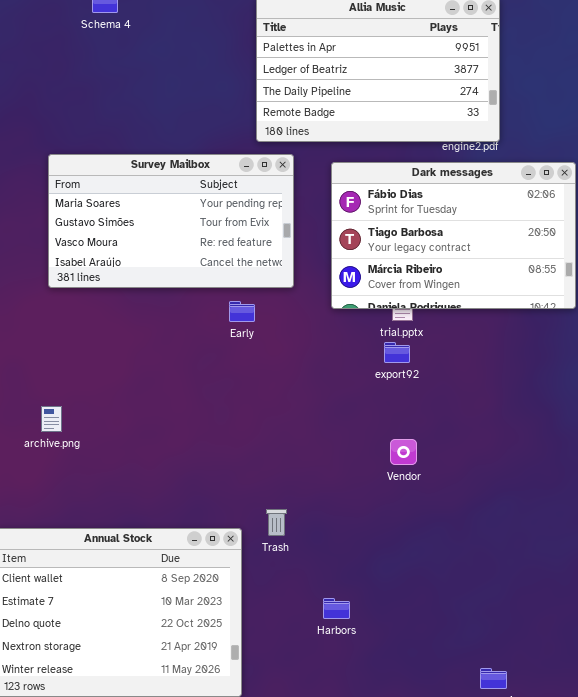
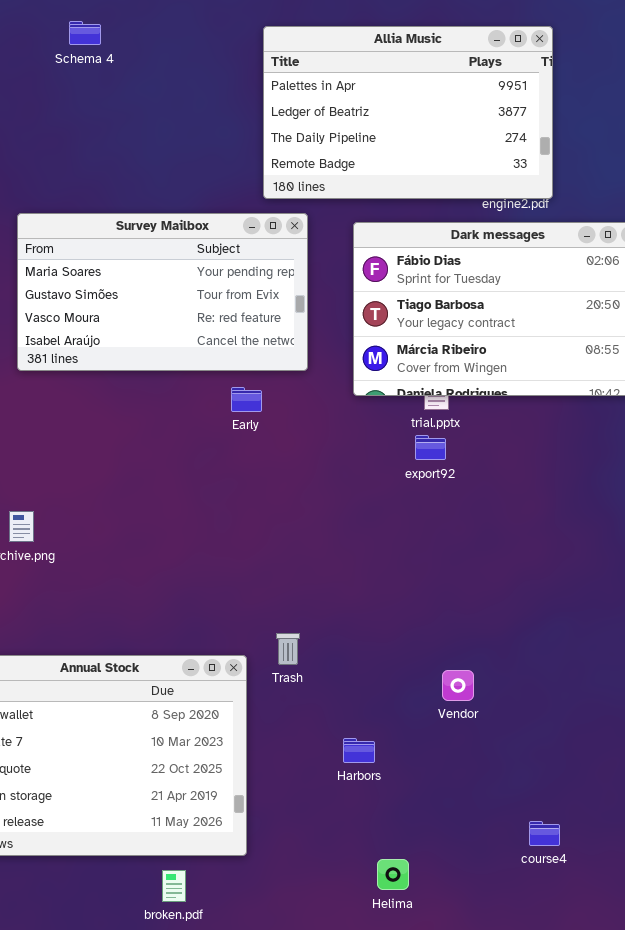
Vendor: [390,439,417,465] -> [442,670,474,701], moved

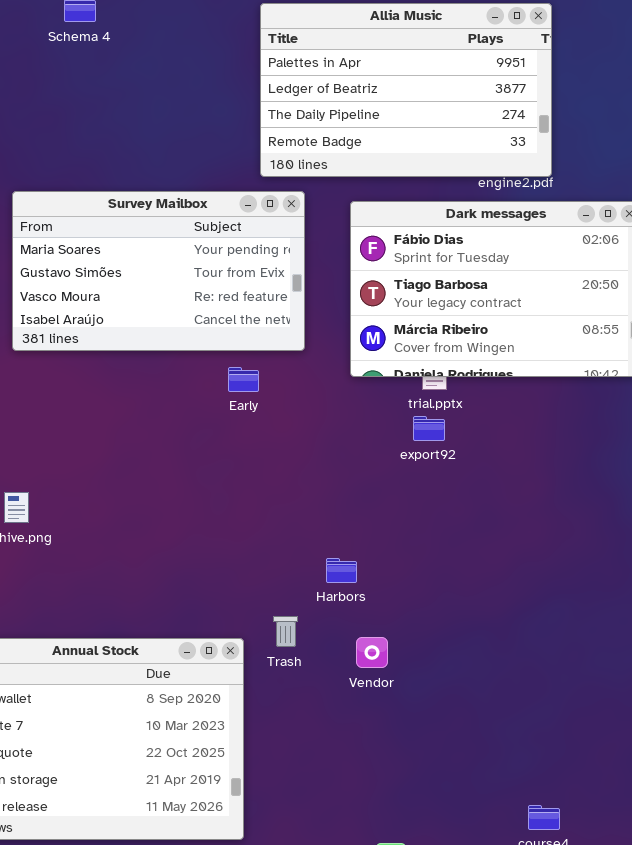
Vendor: [442,670,474,701] -> [356,637,388,668], moved
Harbors: [343,738,375,763] -> [326,558,357,583], moved

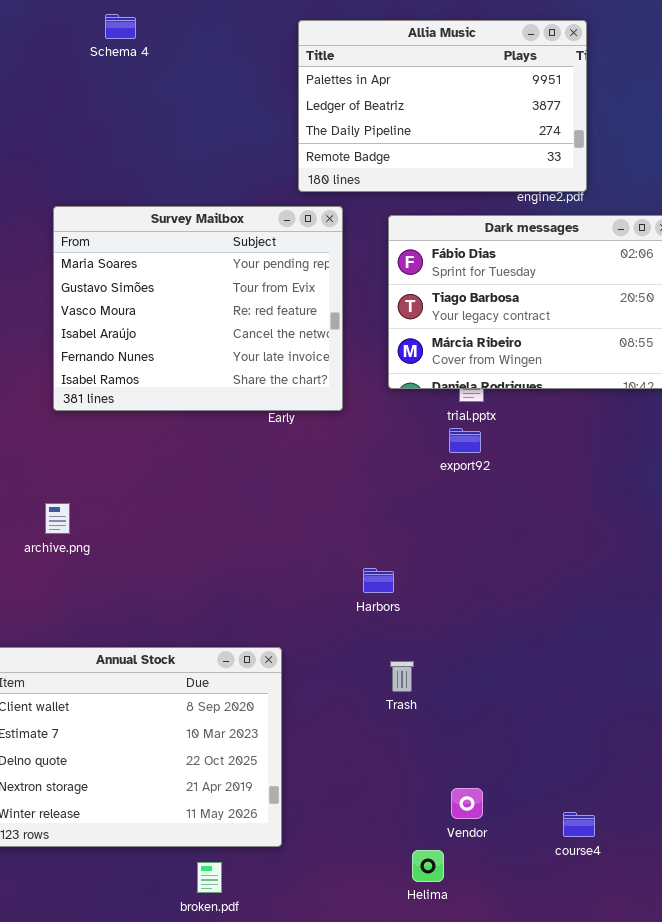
Survey Mailbox: [12,191,305,351] -> [53,206,343,411], resized
Trash: [273,616,298,647] -> [390,661,414,692], moved
Vendor: [356,637,388,668] -> [451,788,483,819], moved

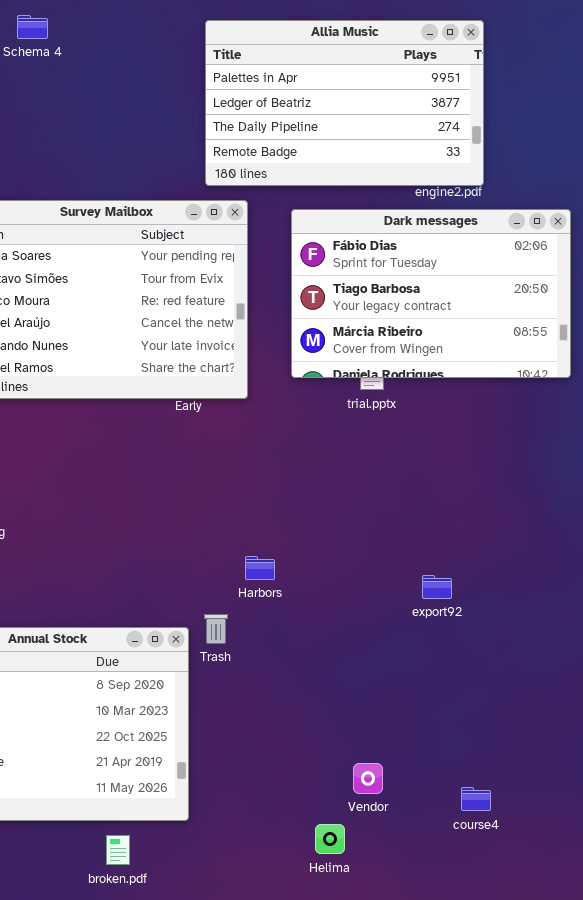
export92: [449,428,481,453] -> [422,575,452,599], moved
Harbors: [363,568,394,593] -> [245,556,275,580], moved
Trash: [390,661,414,692] -> [204,614,228,644], moved

